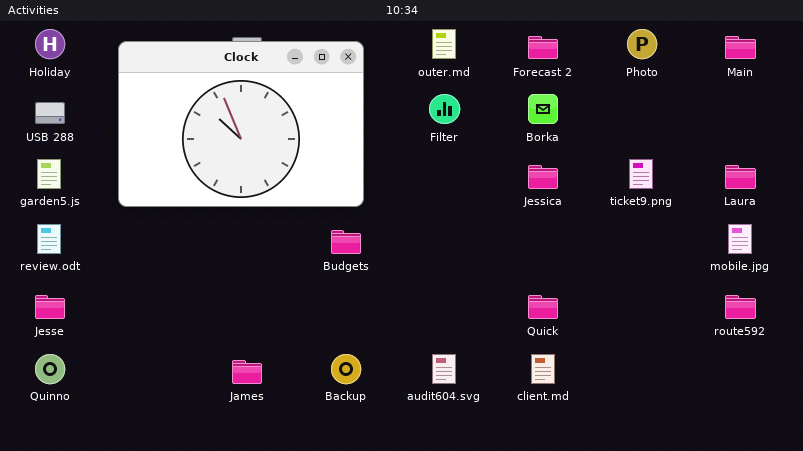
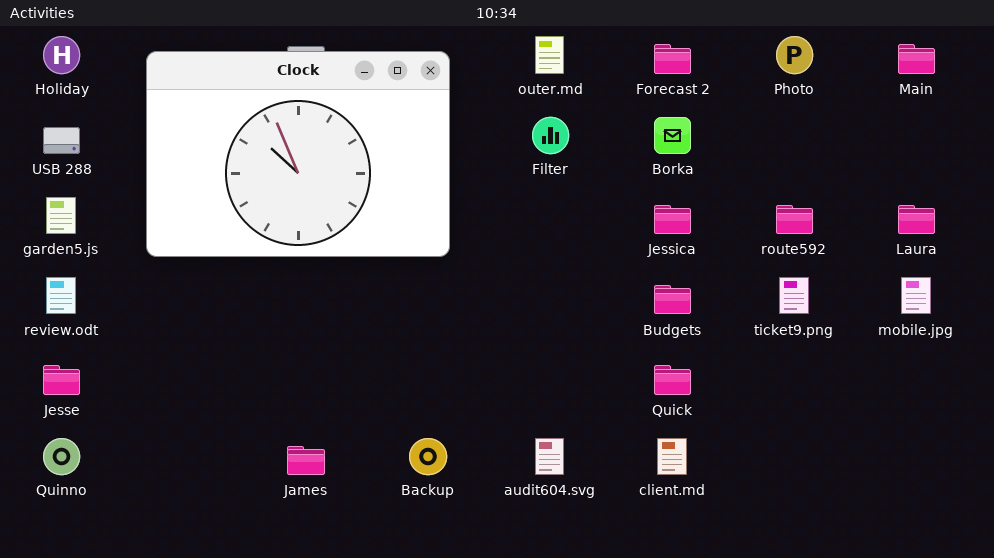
ticket9.png: [629,159,653,189] -> [779,277,809,314], moved
Budgets: [331,230,361,254] -> [654,285,691,314], moved
route592: [725,295,756,319] -> [776,205,813,234], moved

